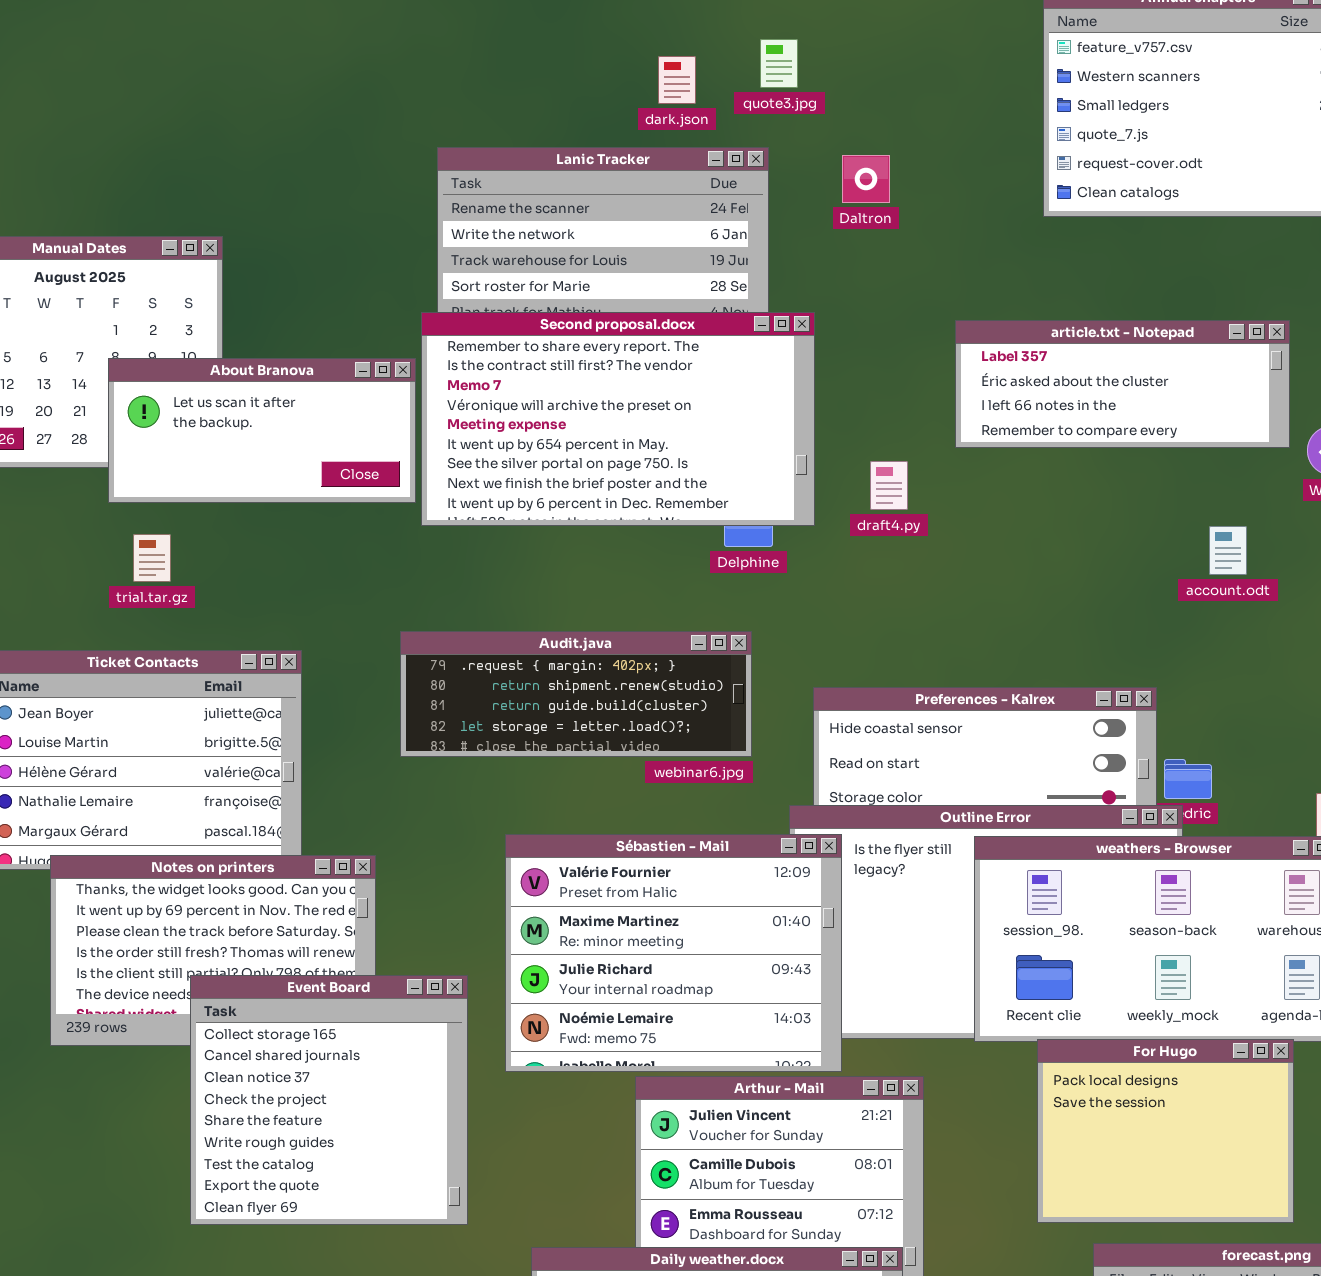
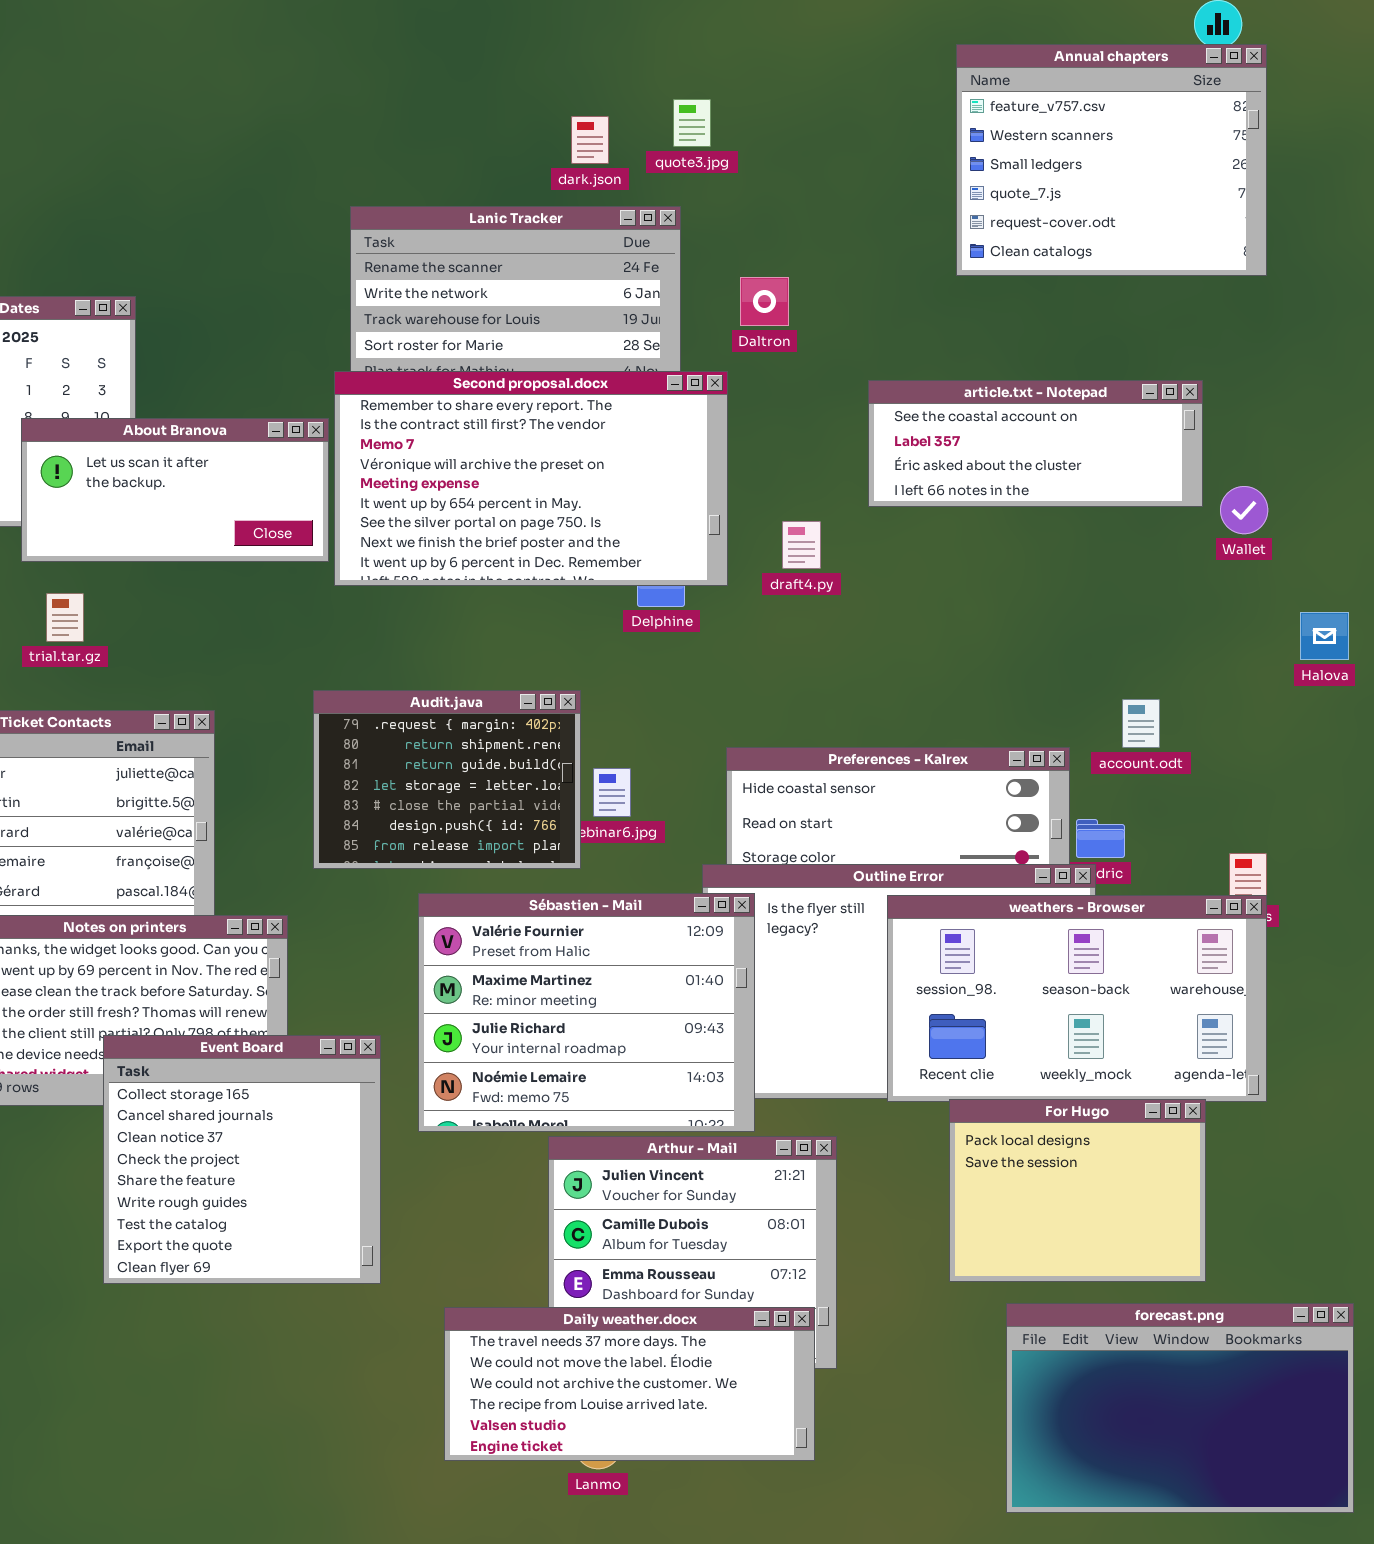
Daltron: [842,155,890,203] -> [740,277,789,326], moved
article.txt - Notepad: [955,320,1290,448] -> [868,380,1203,507], scrolled up 1 row
account.odt: [1209,526,1247,575] -> [1122,699,1160,748], moved
Audit.java: [400,631,752,757] -> [313,690,581,869], resized

